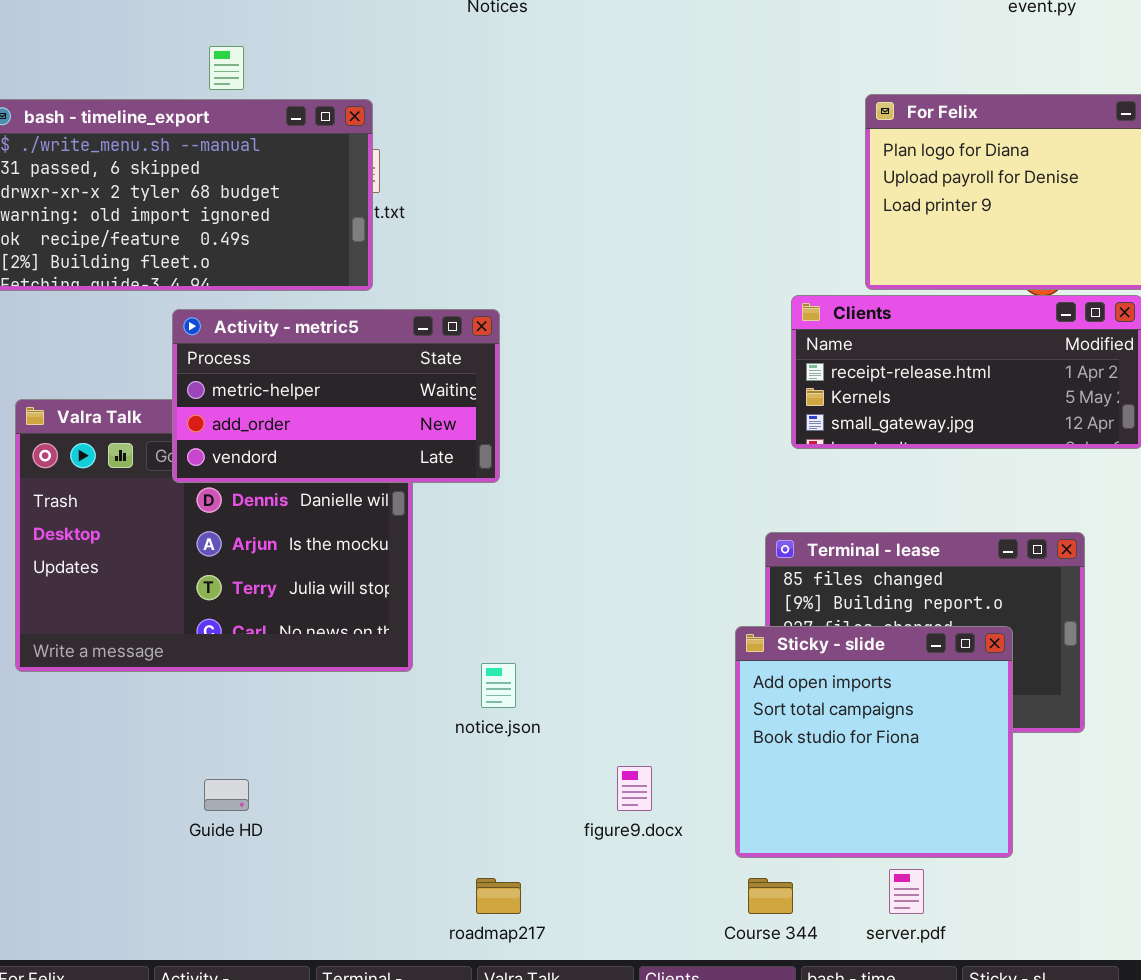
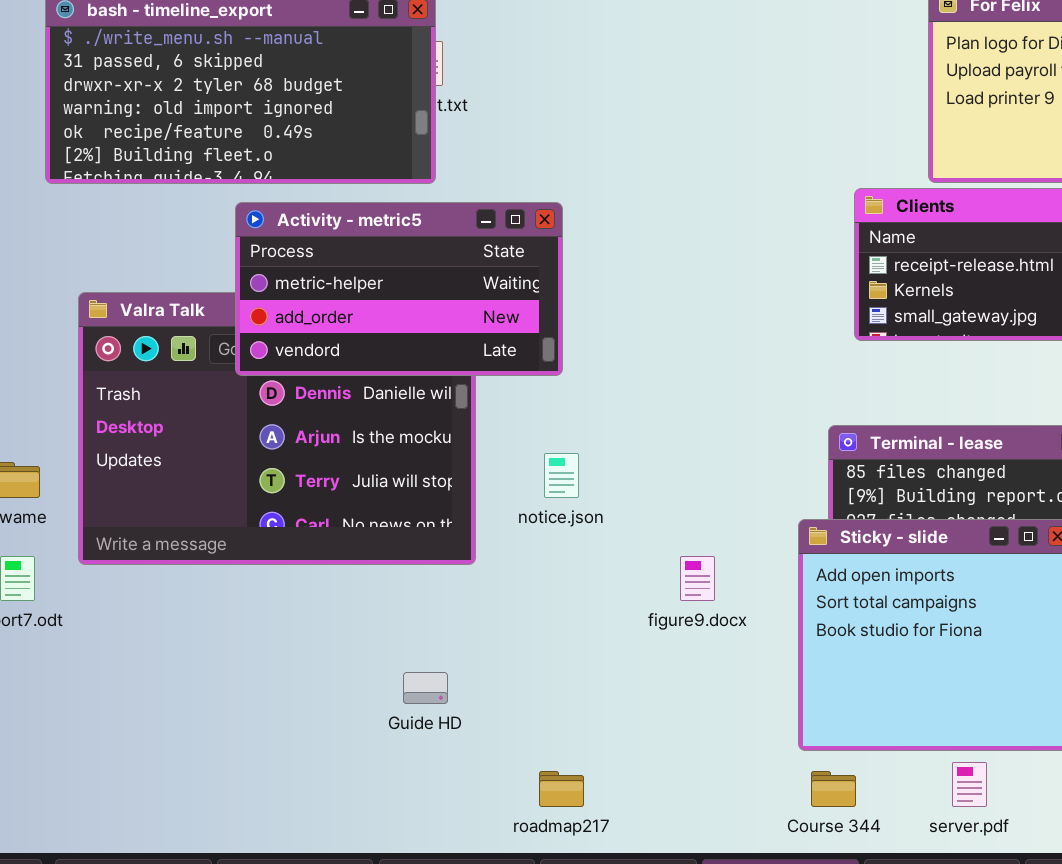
notice.json: [481,663,516,708] -> [544,453,579,498], moved
figure9.docx: [617,766,652,811] -> [680,556,715,601], moved
Guide HD: [204,779,249,811] -> [403,672,448,704], moved

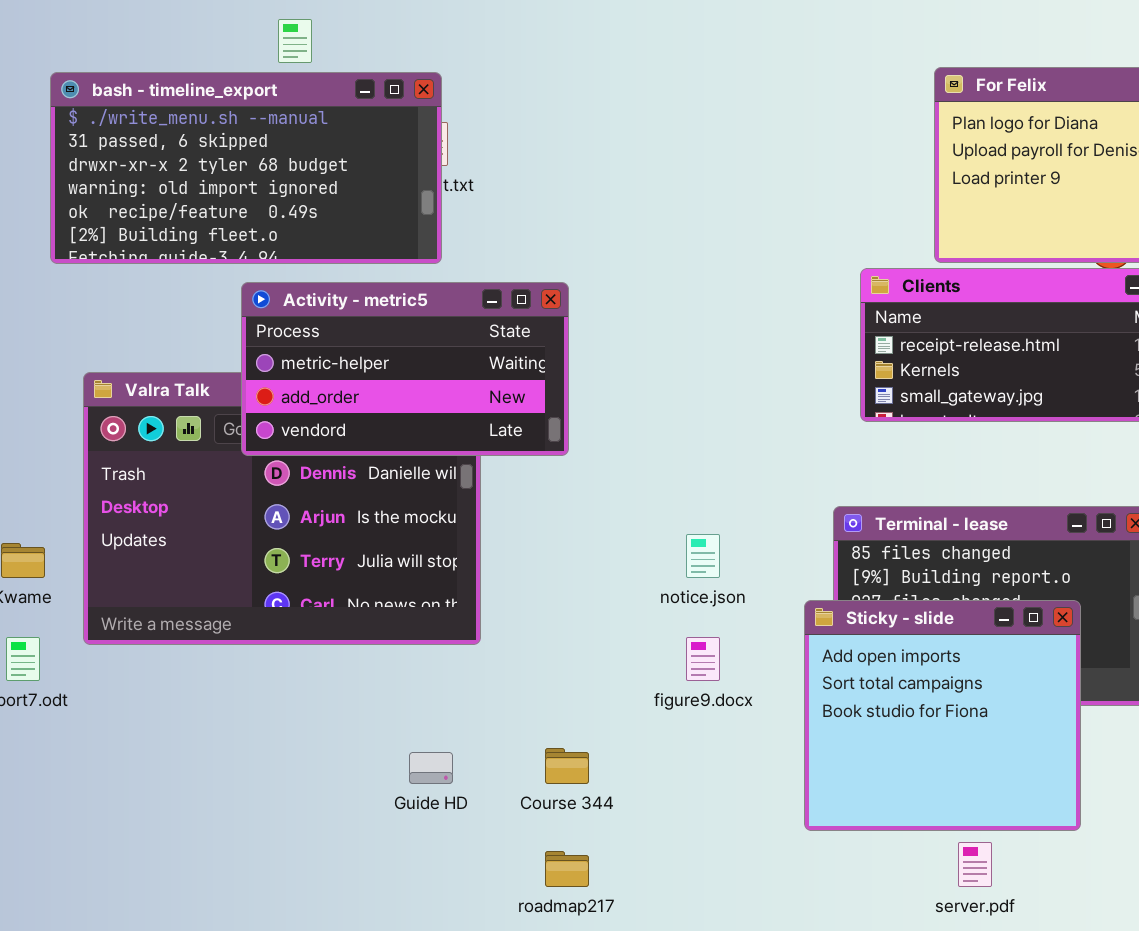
notice.json: [544,453,579,498] -> [686,534,720,578], moved
Course 344: [811,771,856,807] -> [545,748,589,784], moved

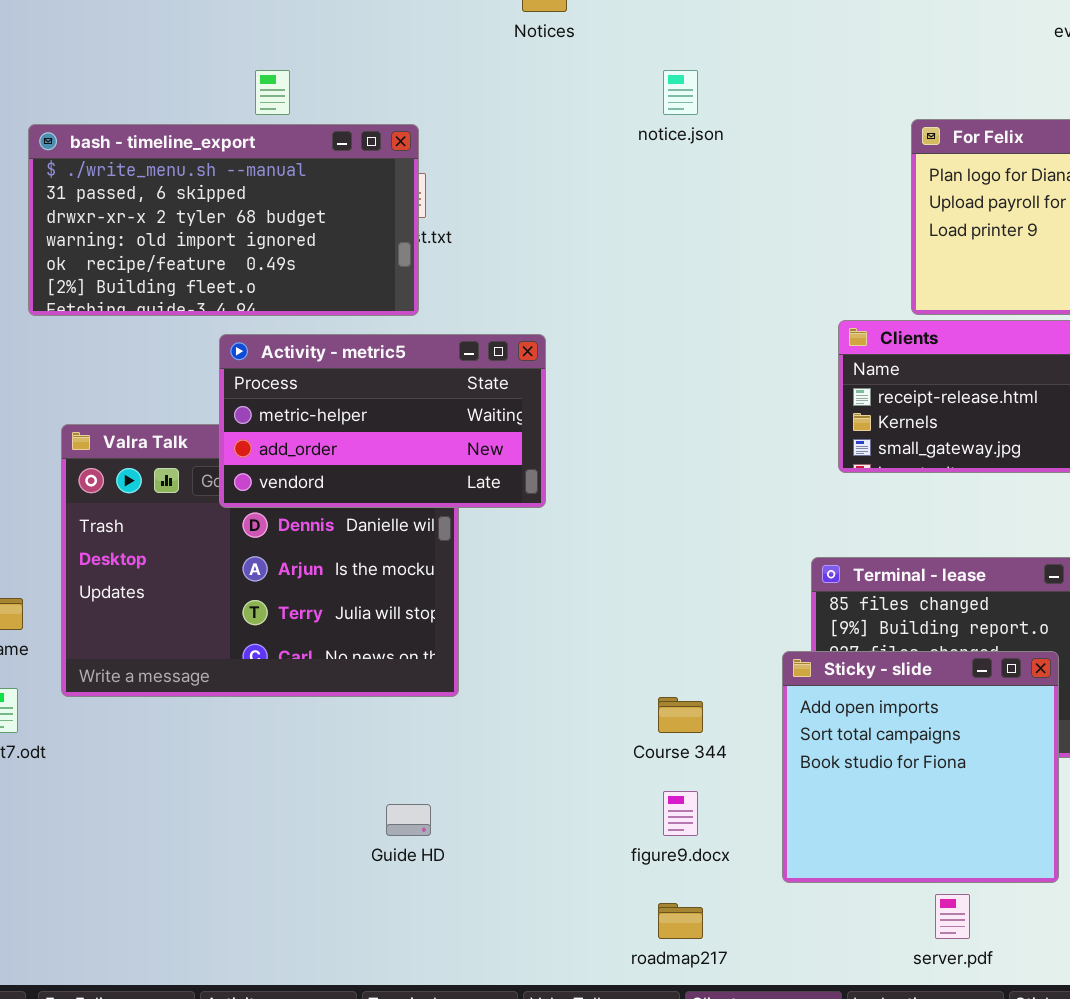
notice.json: [686,534,720,578] -> [663,70,698,115], moved
figure9.docx: [686,637,720,681] -> [663,791,698,836], moved
Course 344: [545,748,589,784] -> [658,697,703,733], moved
roadmap217: [545,851,589,887] -> [658,903,703,939], moved

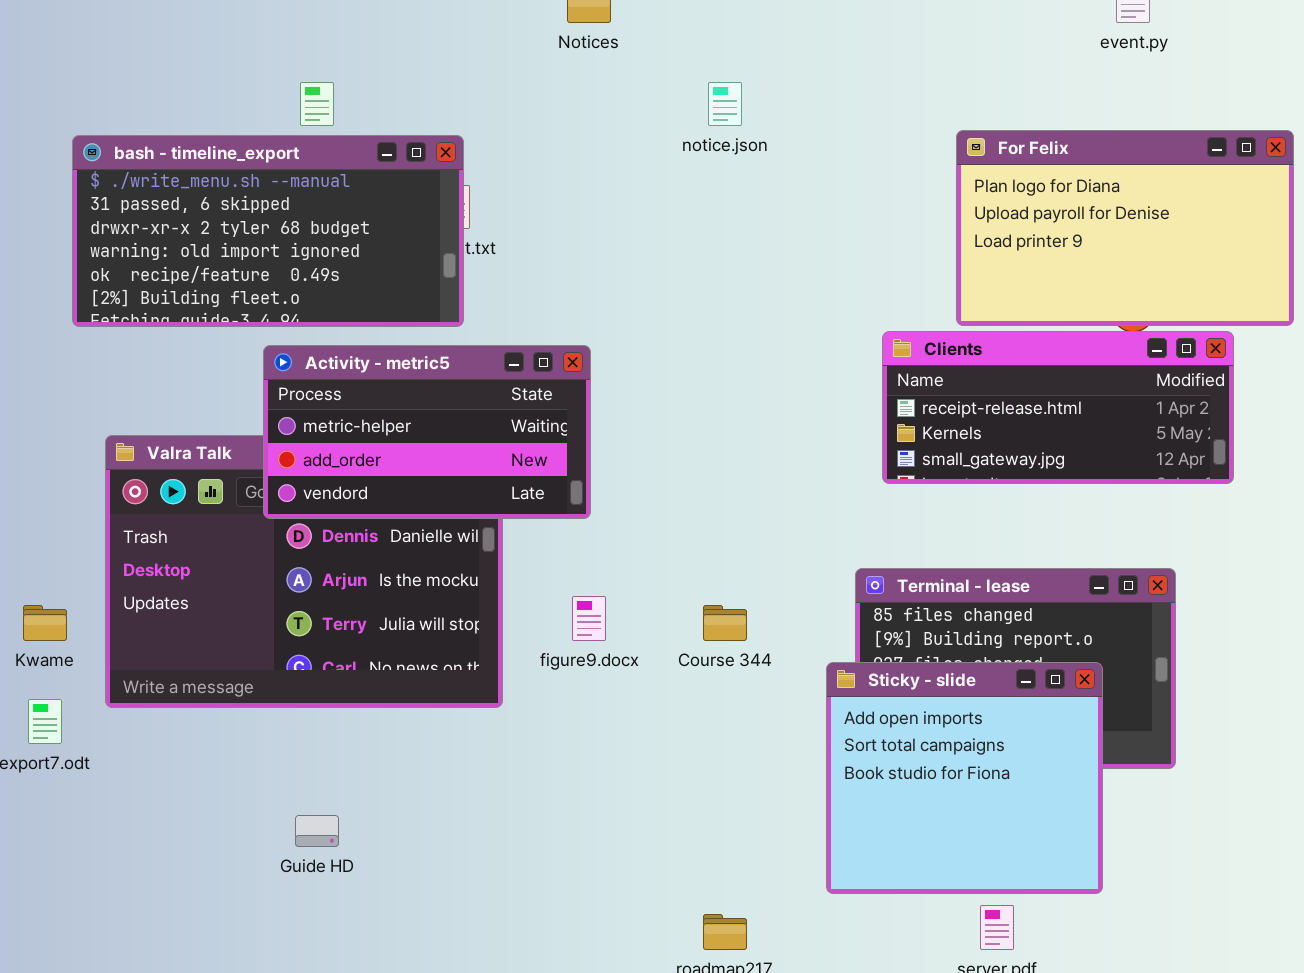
Course 344: [658,697,703,733] -> [703,605,747,641], moved
figure9.docx: [663,791,698,836] -> [572,596,606,641], moved
Guide HD: [386,804,431,836] -> [295,815,339,847], moved

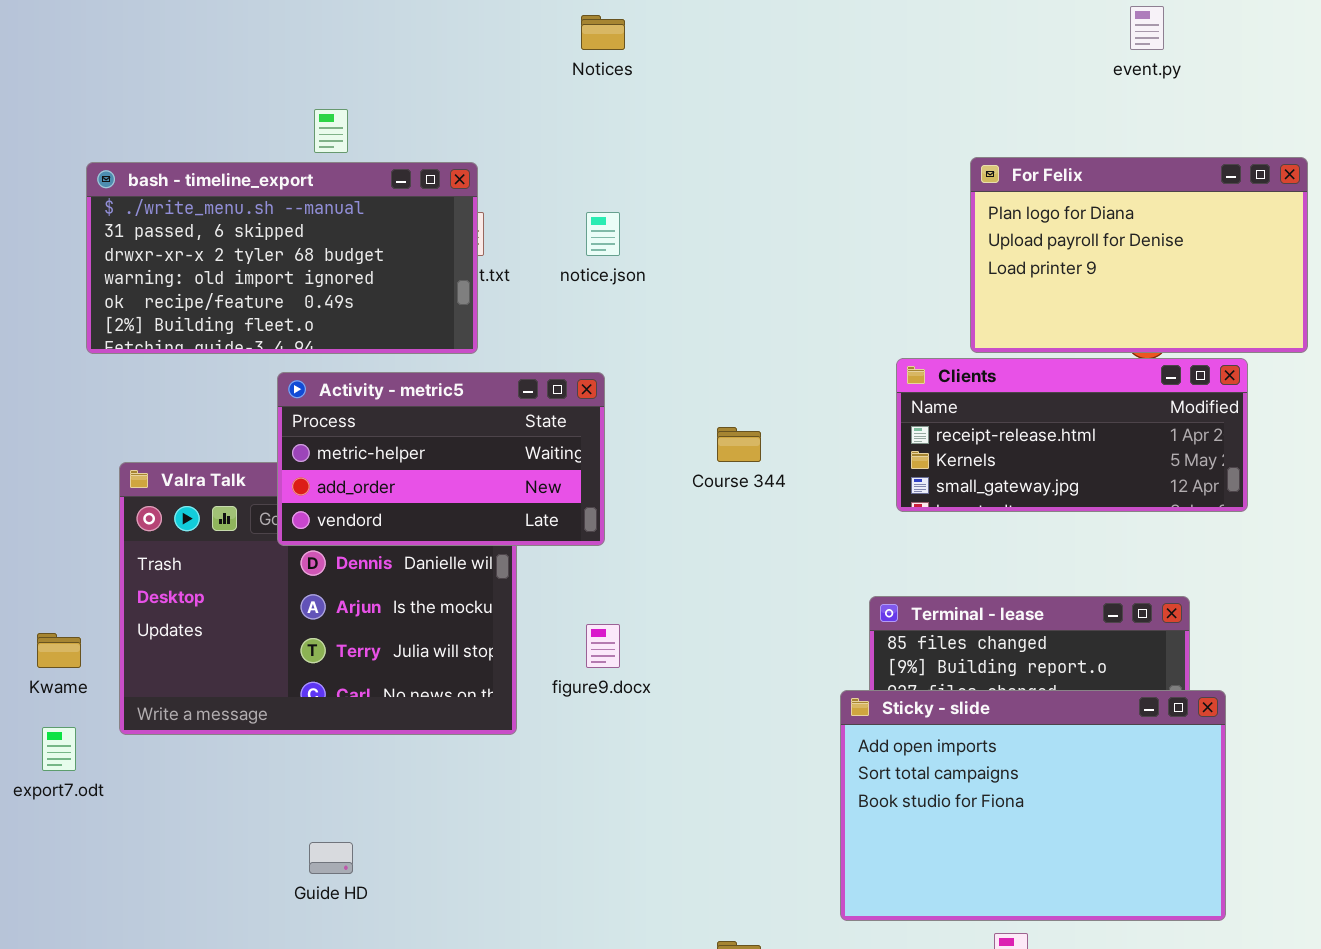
notice.json: [708,82,742,126] -> [586,212,620,256], moved
Course 344: [703,605,747,641] -> [717,427,761,462], moved
Sticky - slide: [826,662,1103,894] -> [840,690,1226,921], resized

